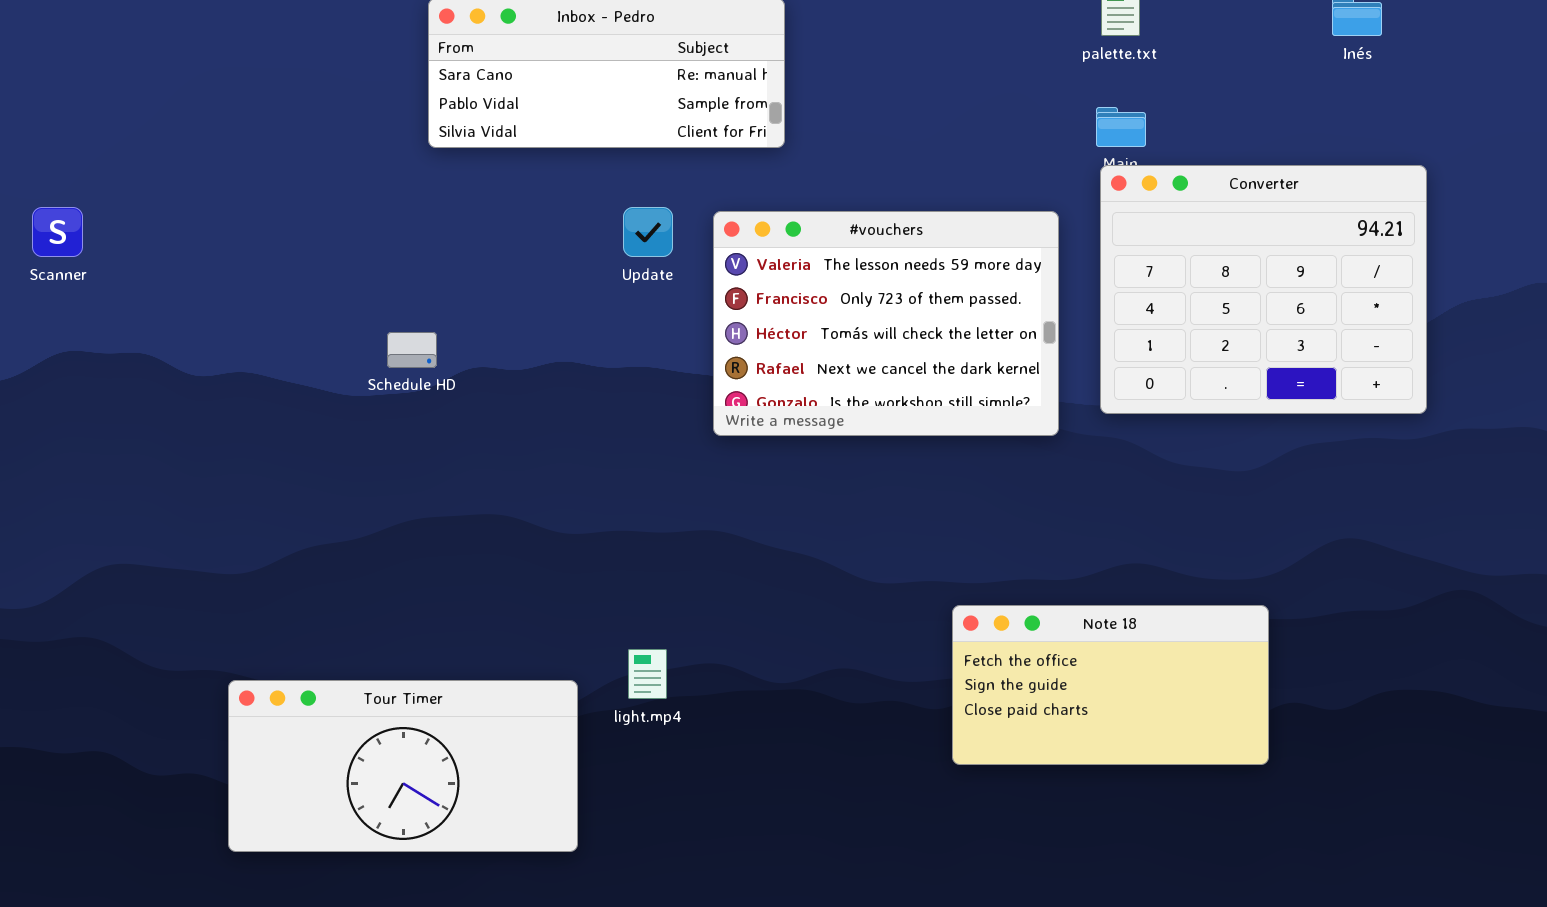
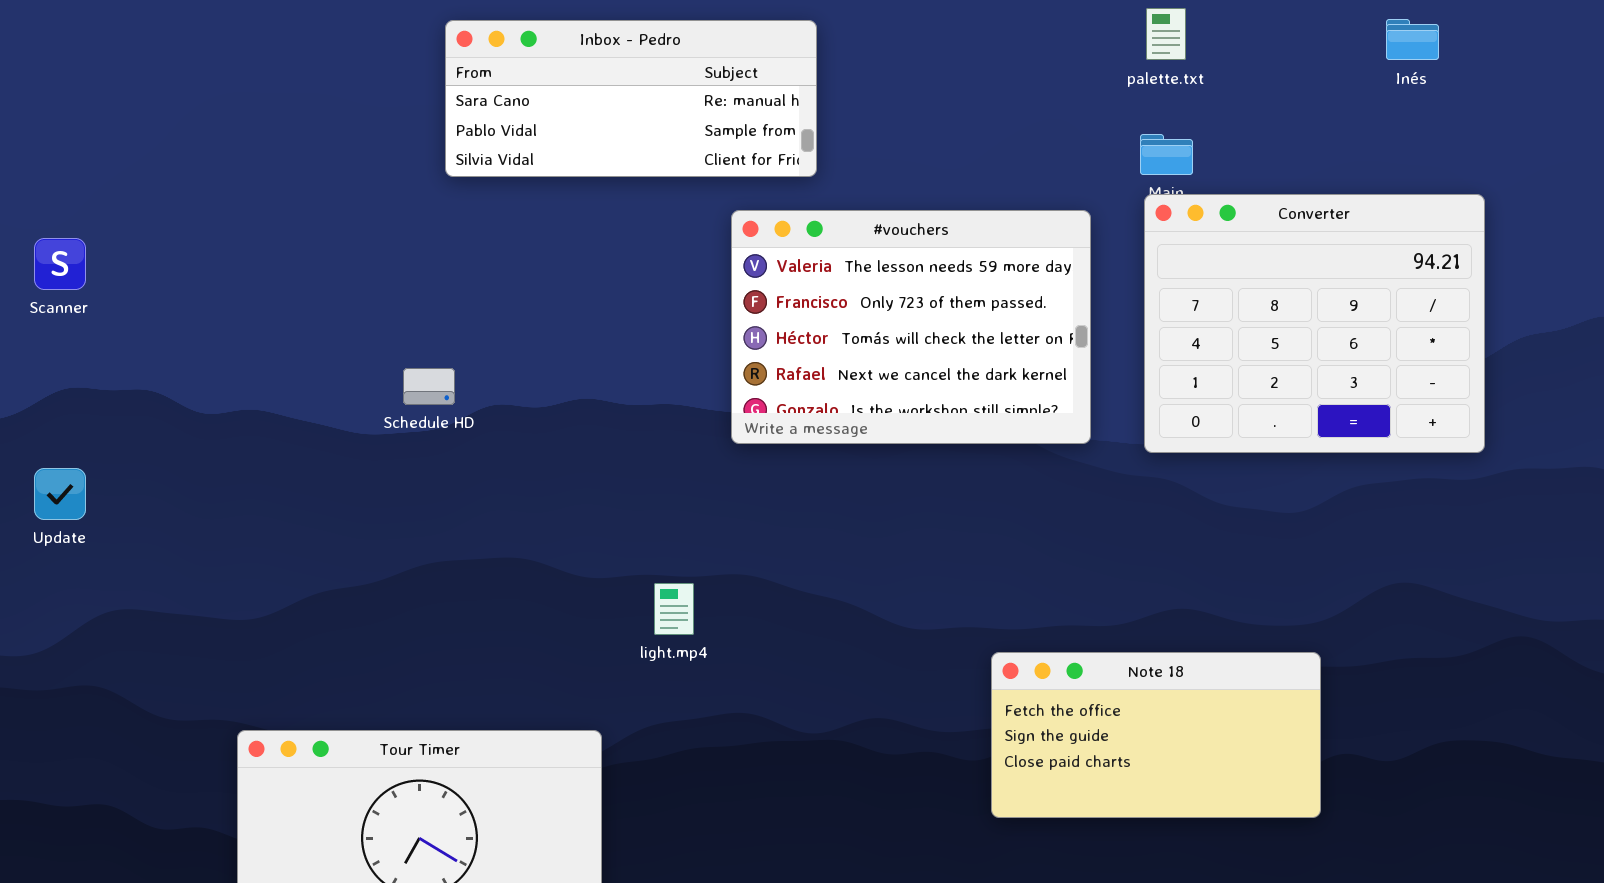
Update: [623,207,673,257] -> [34,468,86,520], moved
#vouchers: [713,211,1059,436] -> [731,210,1091,444], moved
light.mp4: [628,649,667,699] -> [654,583,694,635], moved

